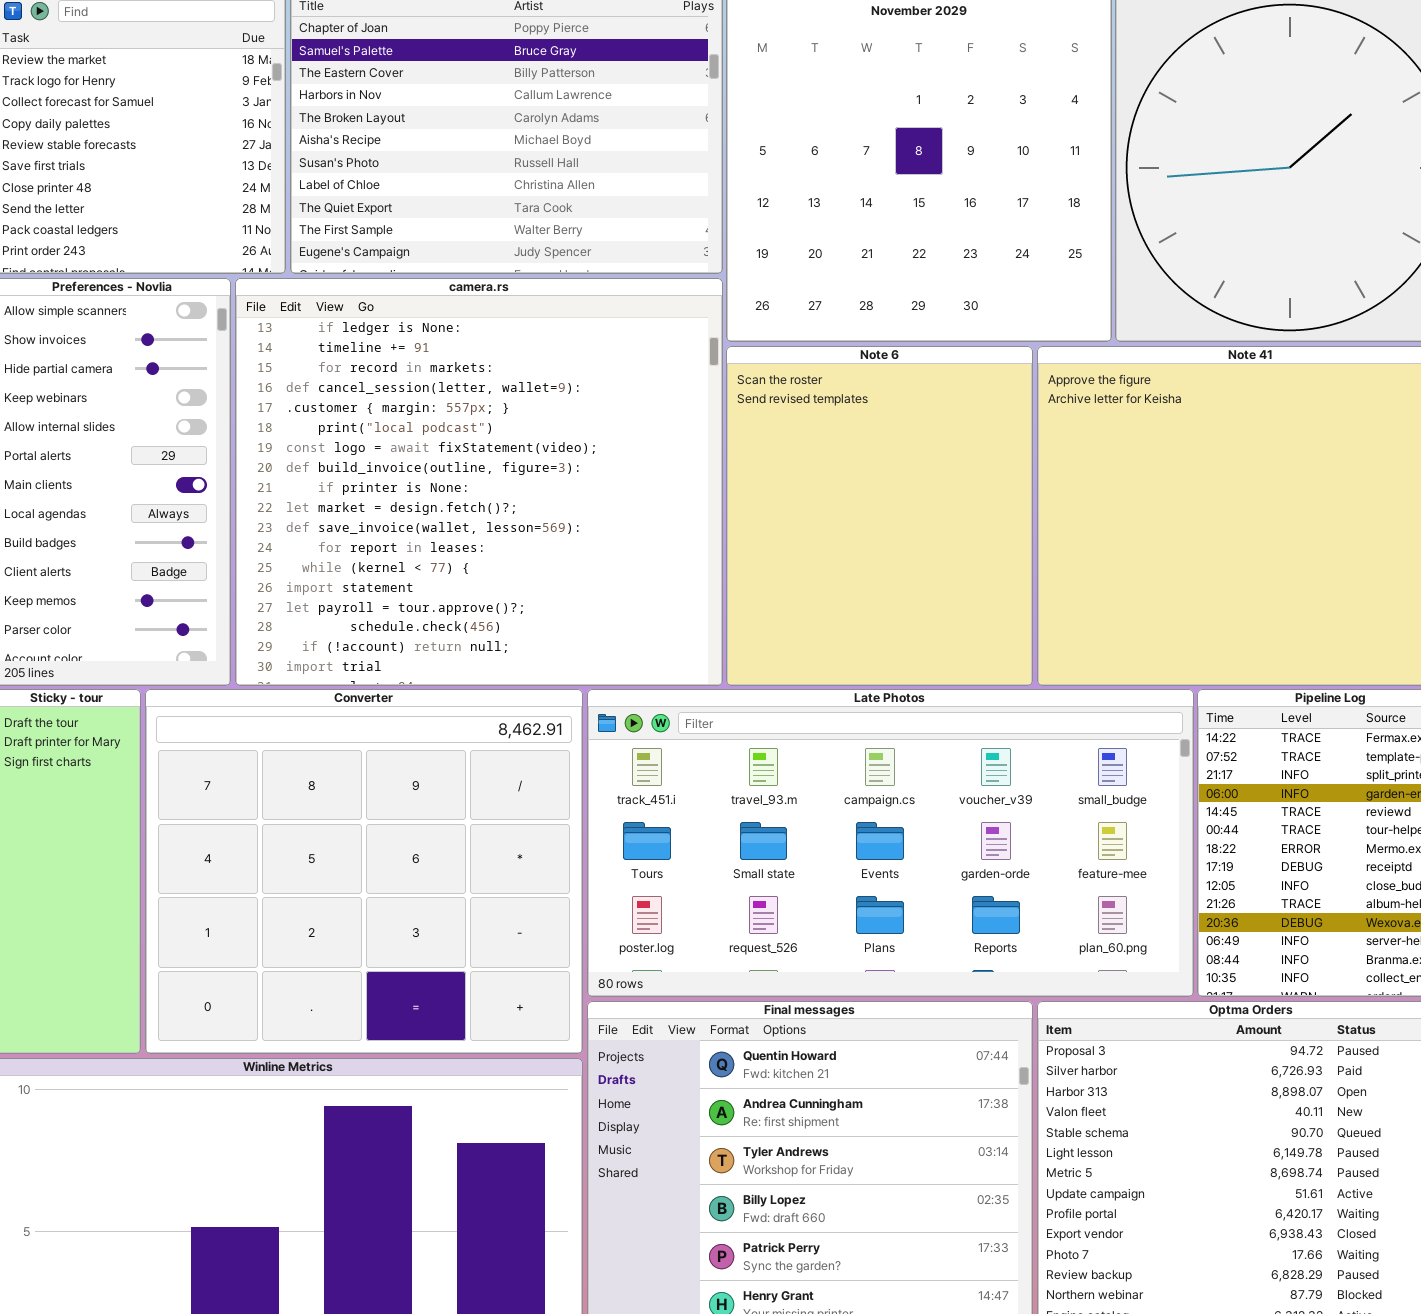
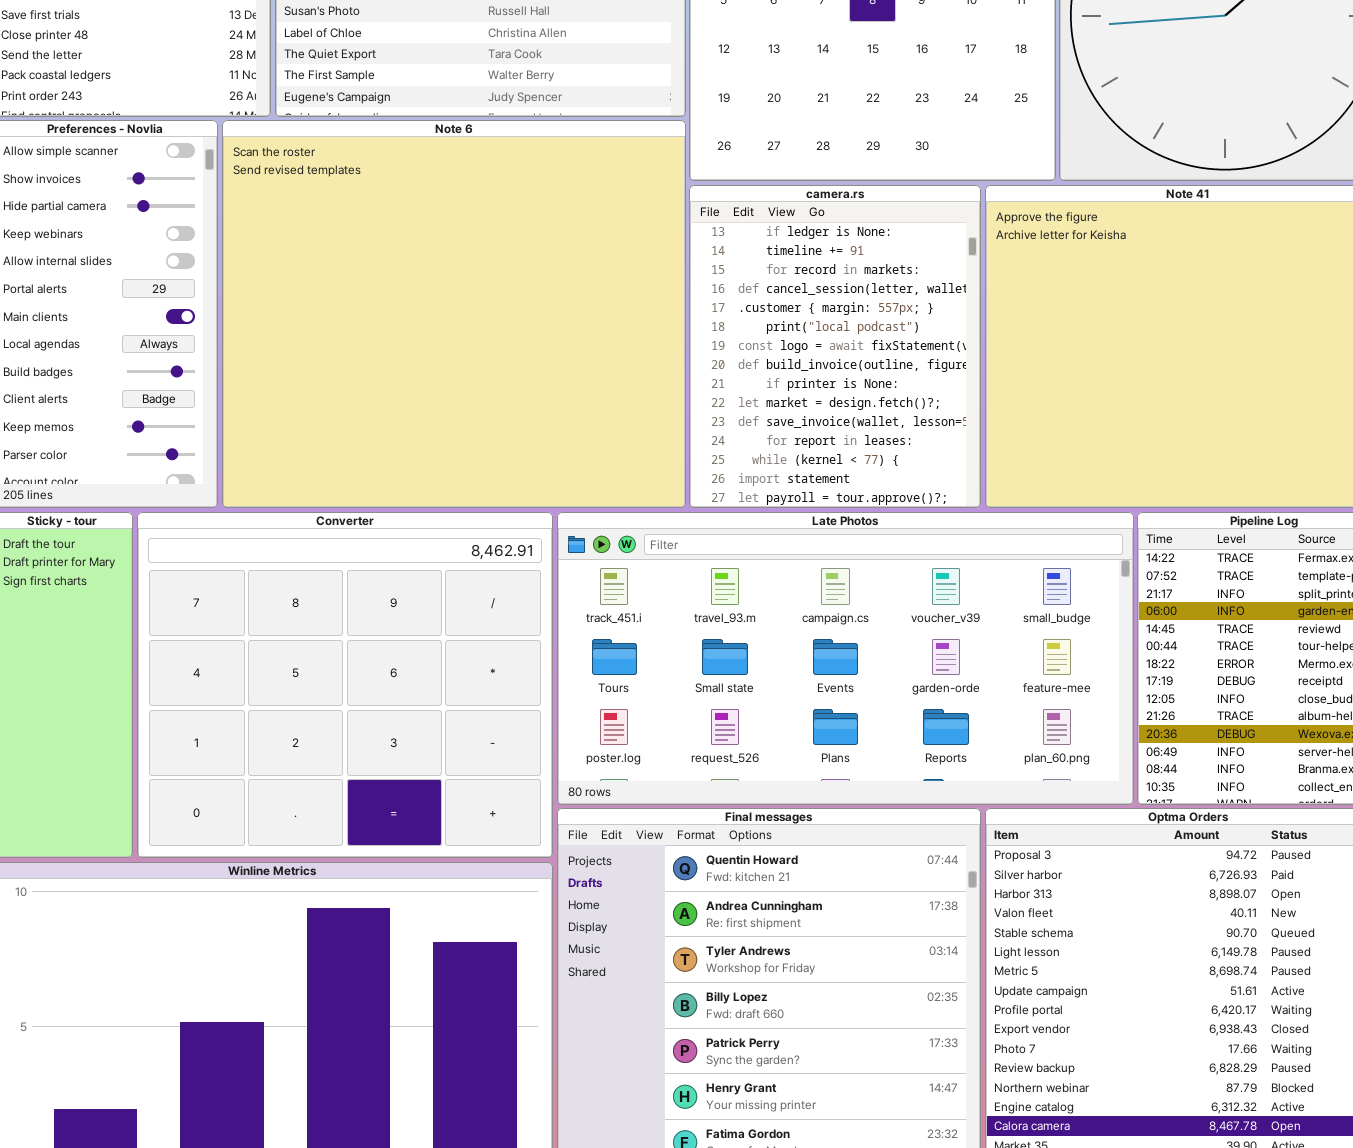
camera.rs: [235,278,723,686] -> [689,185,981,508], moved, resized
Note 6: [726,346,1033,686] -> [222,120,686,508], moved, resized

